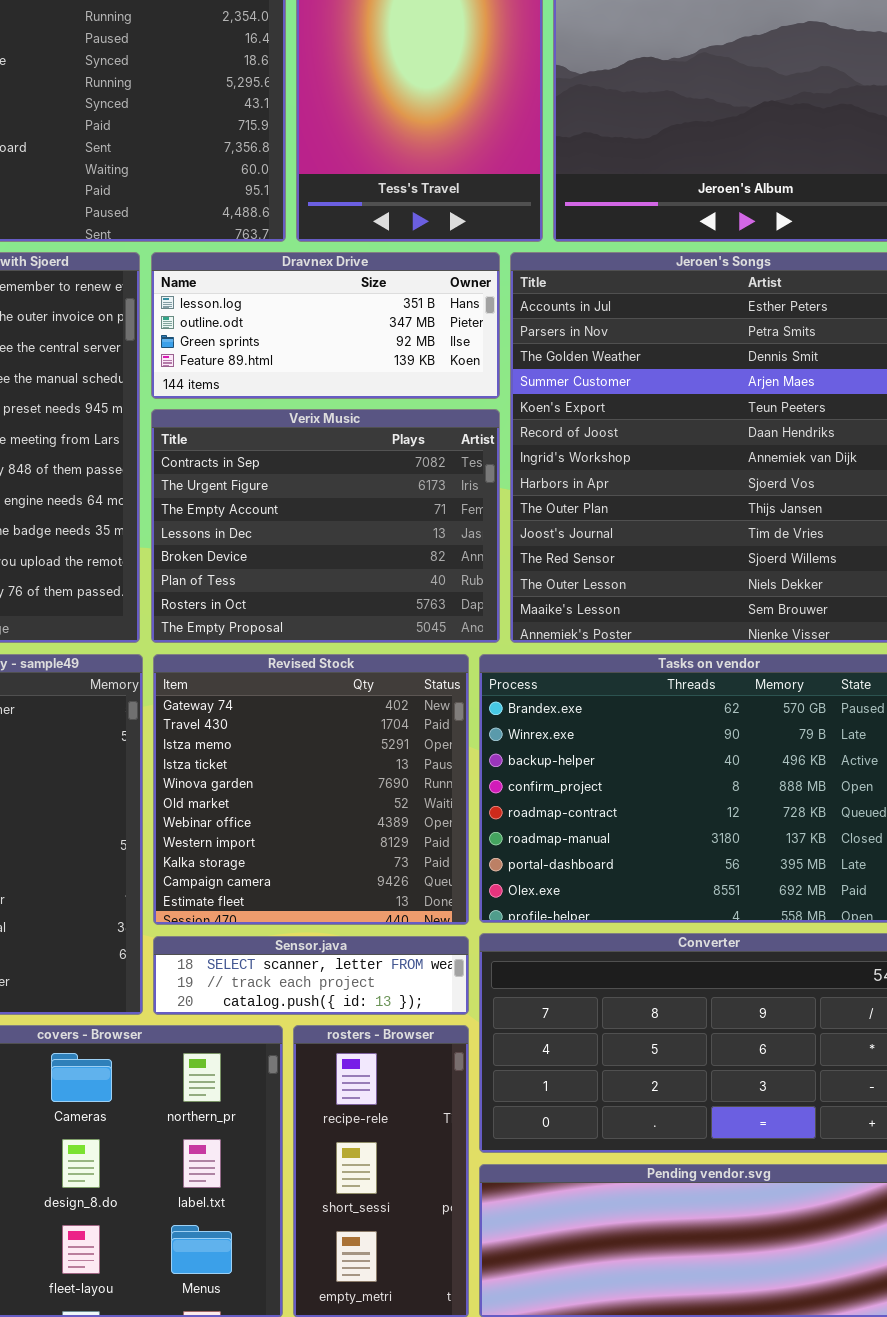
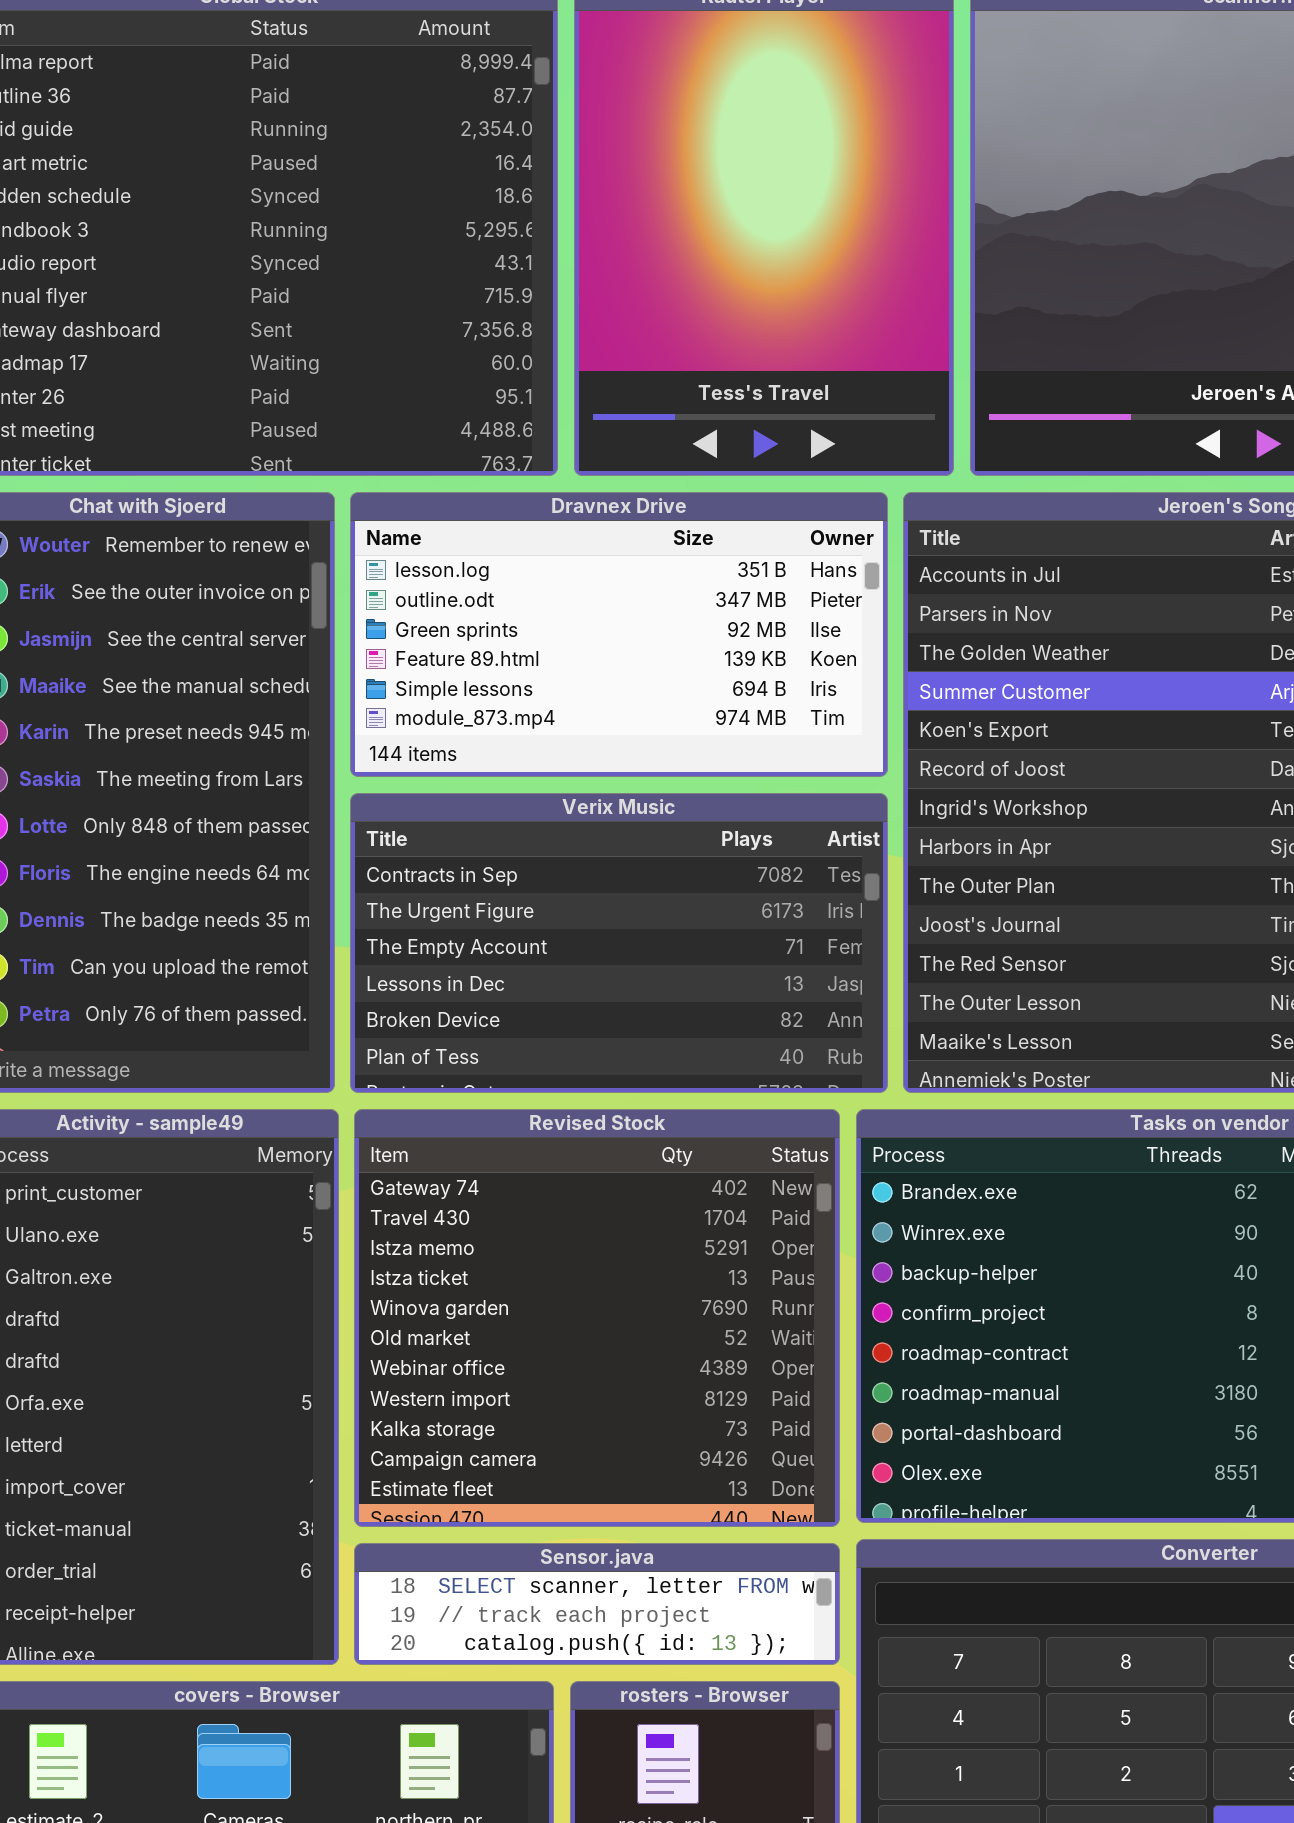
Dravnex Drive: [151,252,500,399] -> [350,492,888,777], resized
Verix Music: [151,409,500,643] -> [350,793,888,1093], resized

